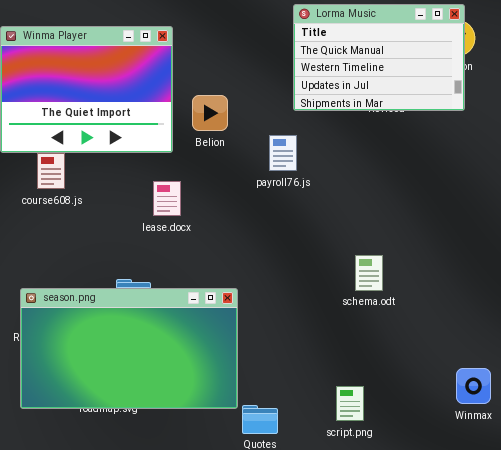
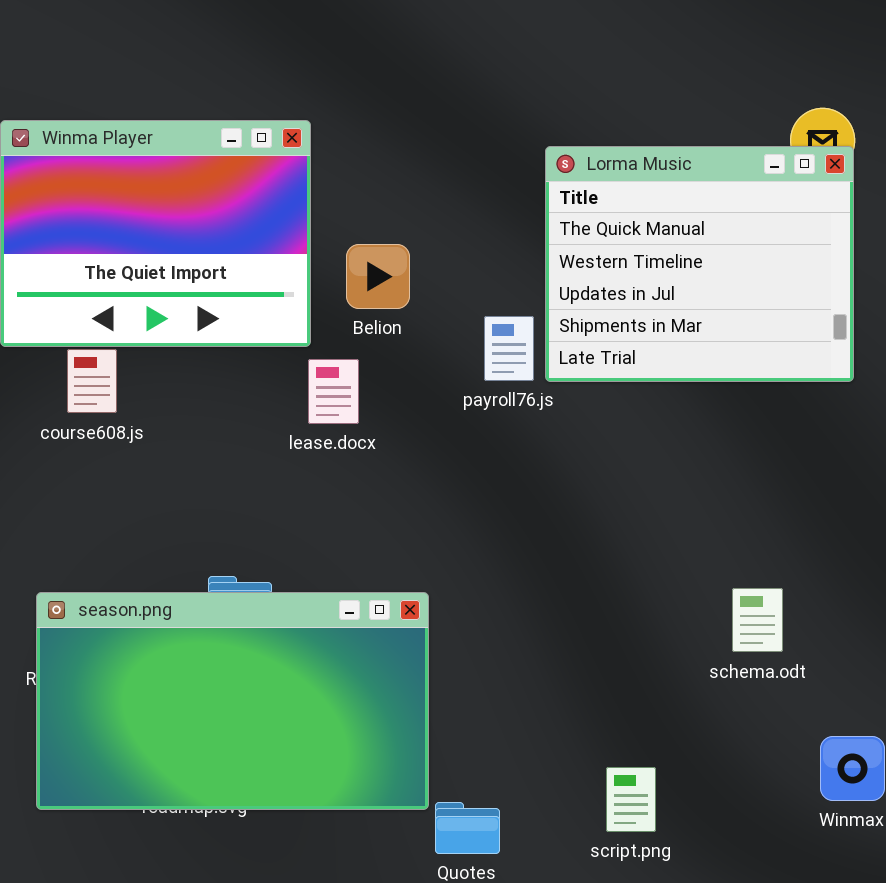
Lorma Music: [293,4,465,111] -> [545,146,854,382], moved, resized
lease.docx: [153,181,181,216] -> [308,359,359,424], moved
schema.odt: [355,255,383,291] -> [732,588,783,652], moved

